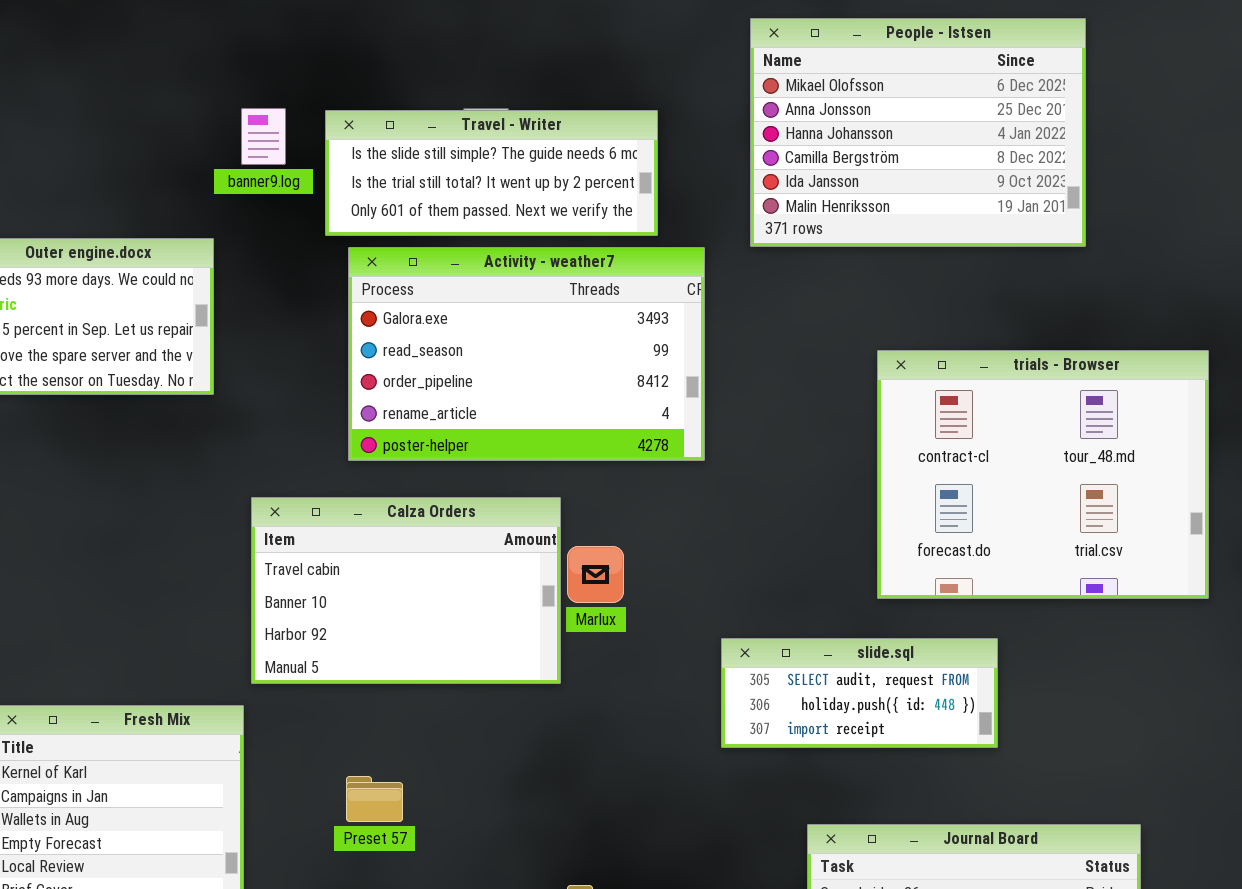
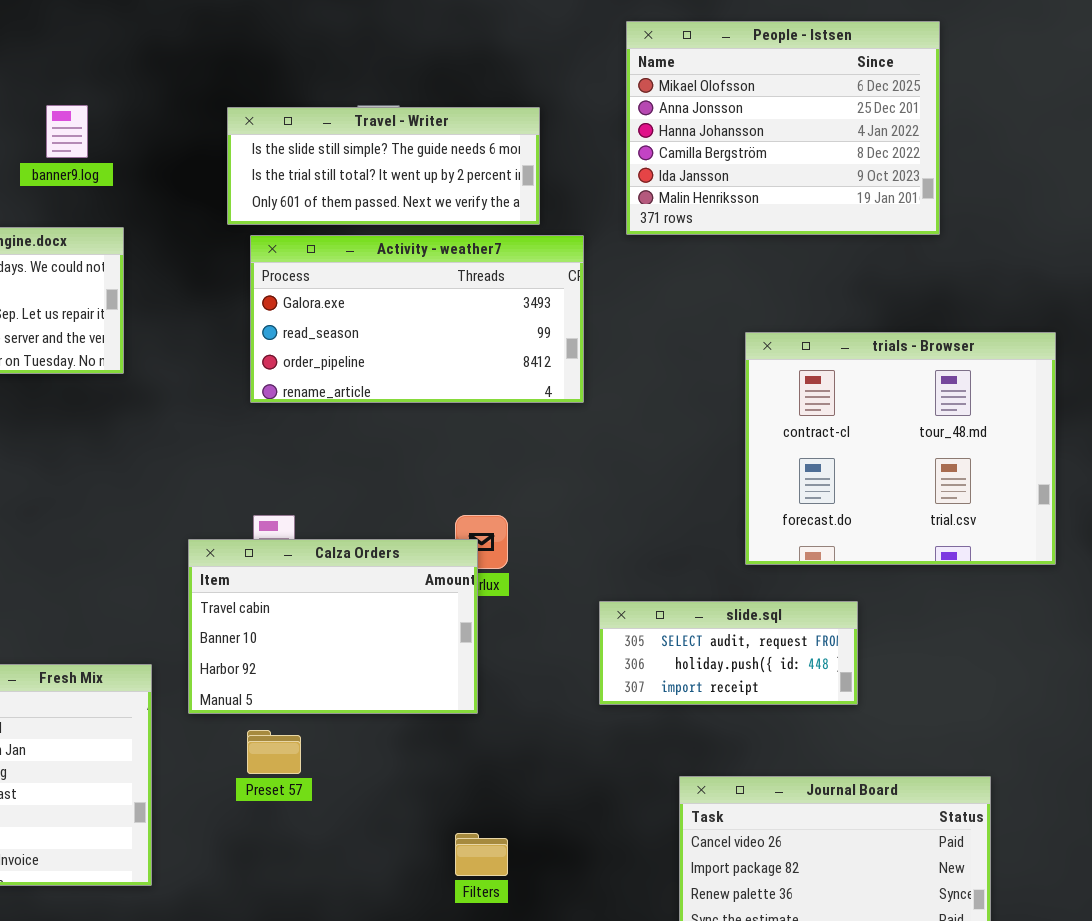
banner9.log: [241,108,286,165] -> [46,105,88,158], moved
Activity - weather7: [348,247,705,461] -> [250,235,584,403], resized
Calza Orders: [251,497,561,684] -> [188,539,478,714], moved

